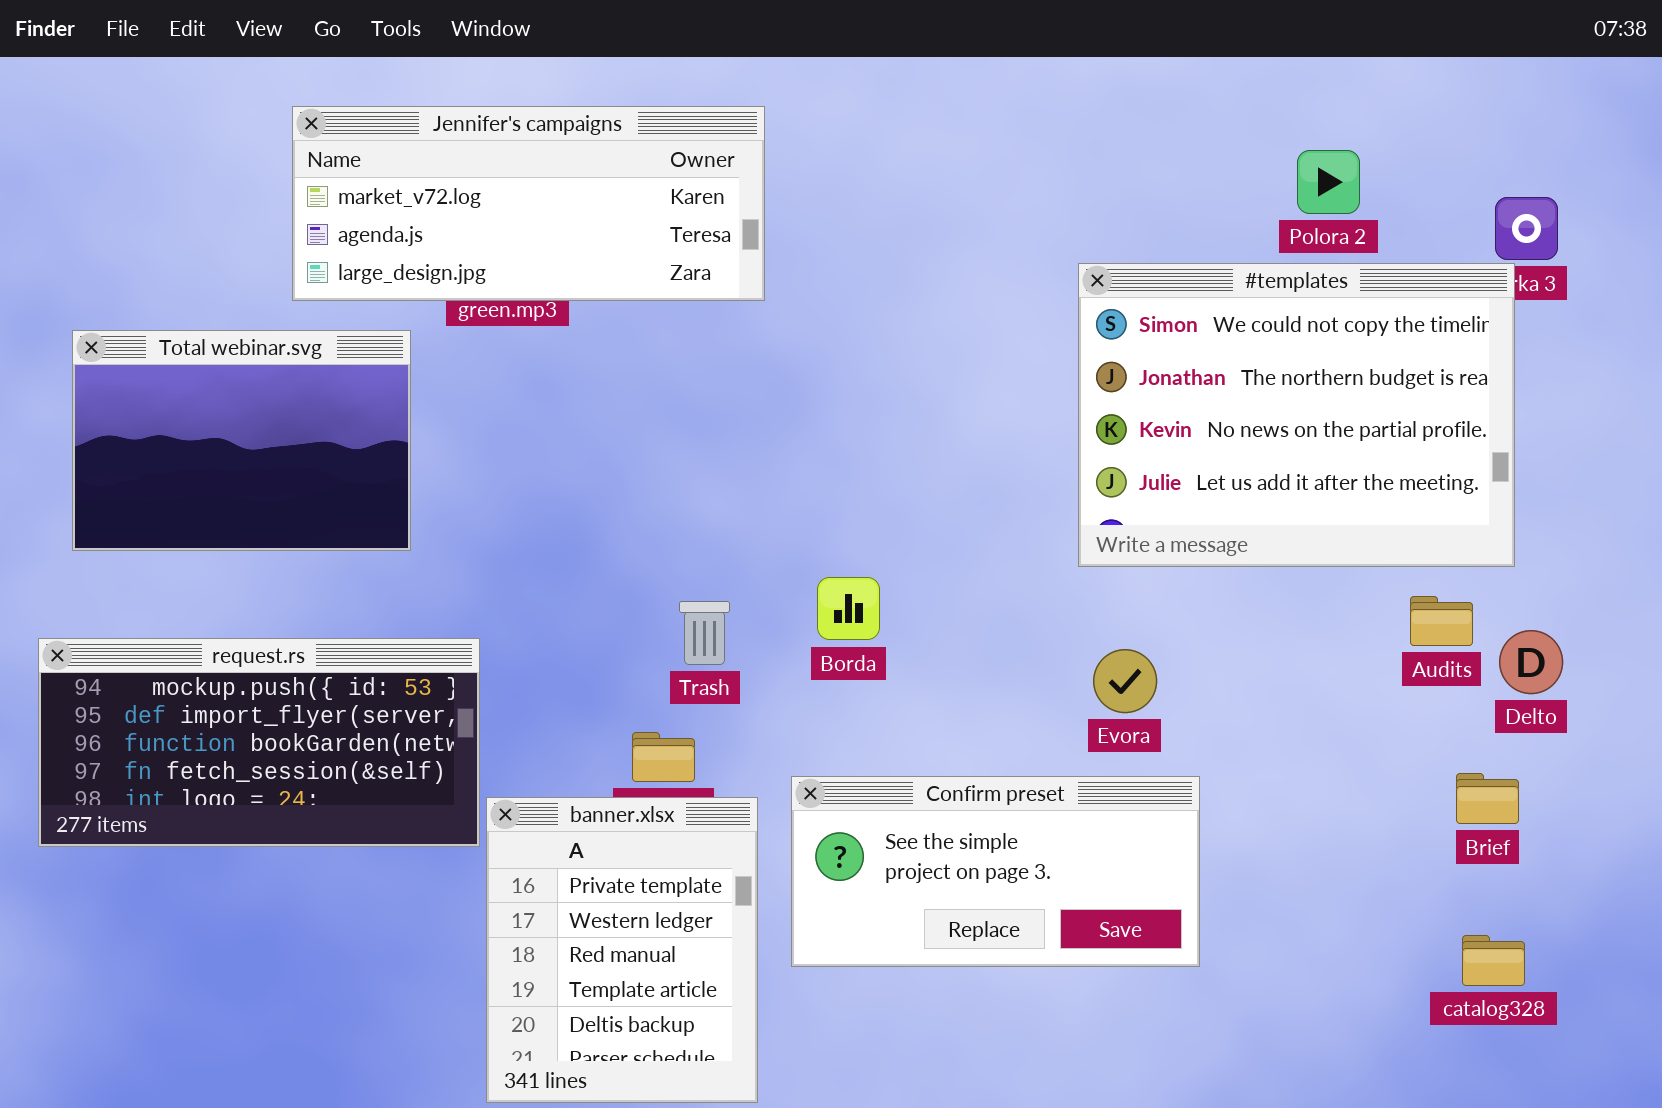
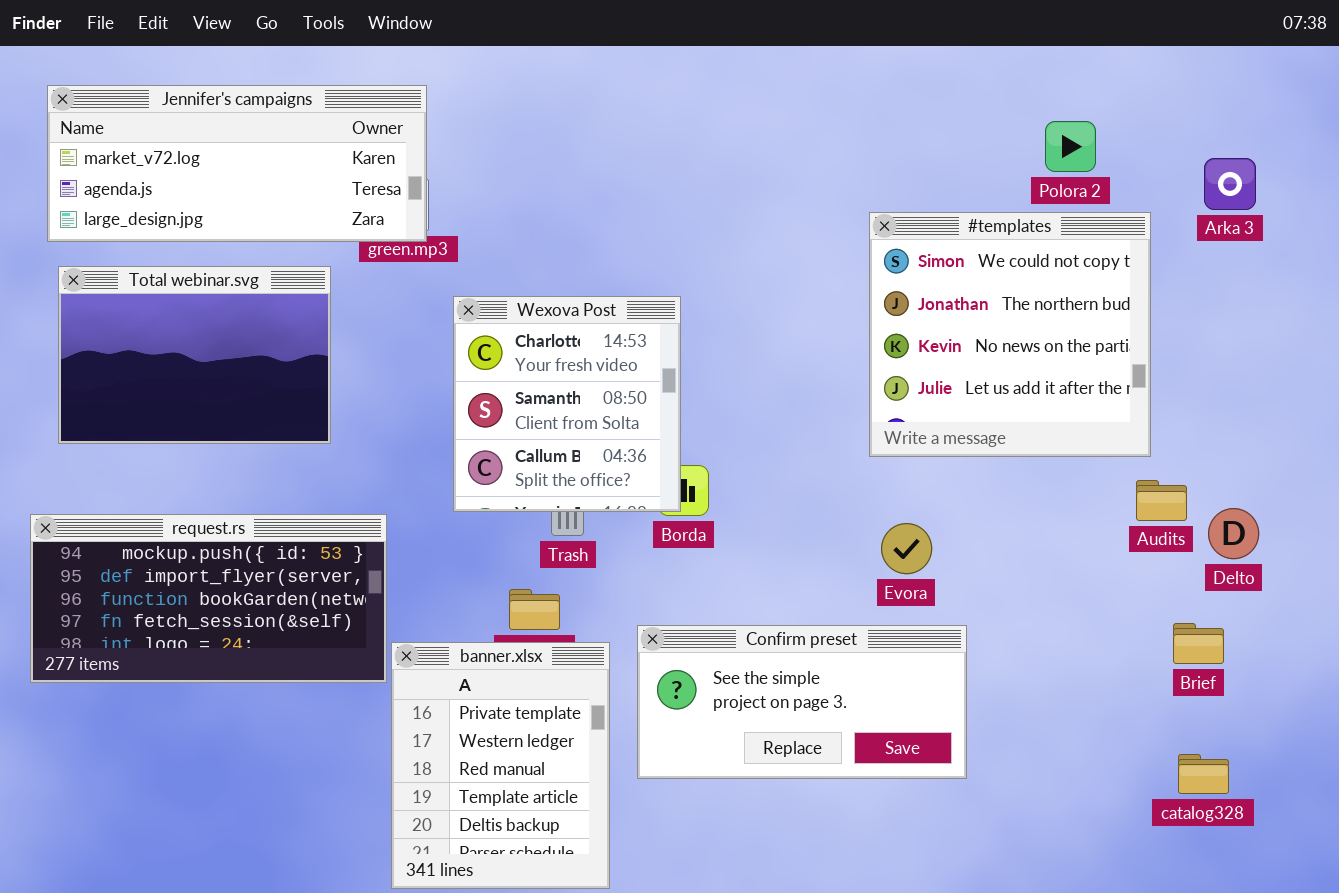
Jennifer's campaigns: [292,106,765,301] -> [47,85,427,242], moved
#templates: [1078,263,1515,567] -> [869,212,1151,457], resized
Wexova Post: none -> [453,296,681,512], opened

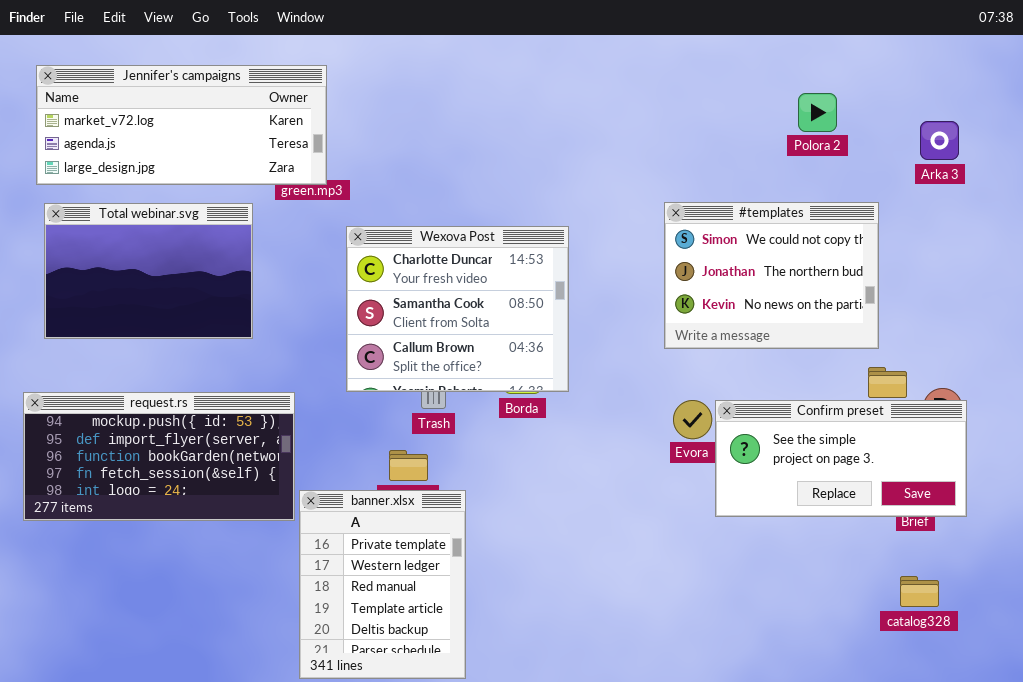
#templates: [869,212,1151,457] -> [664,202,879,349], resized
Wexova Post: [453,296,681,512] -> [346,226,569,392], resized
Confirm preset: [637,625,967,779] -> [715,400,967,517], moved

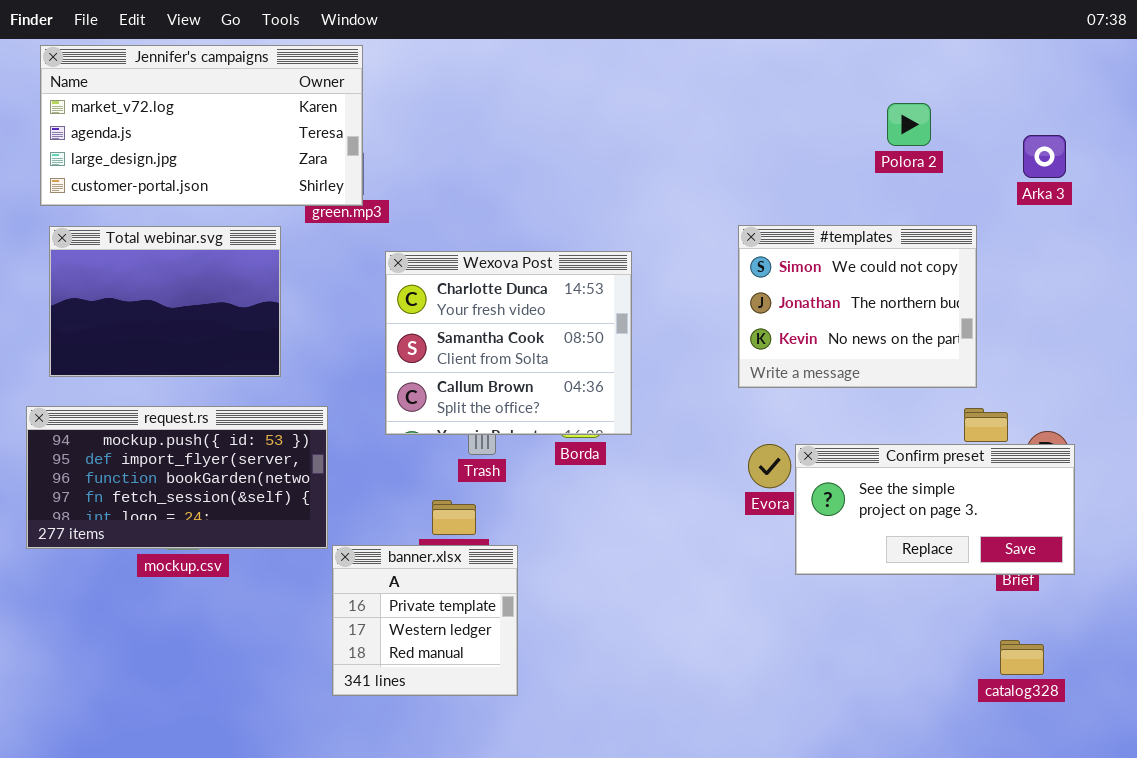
Jennifer's campaigns: [36,65,327,185] -> [40,45,363,206], resized
request.rs: [23,392,295,521] -> [26,406,328,549], moved
banner.xlsx: [299,490,466,679] -> [332,545,518,696], resized

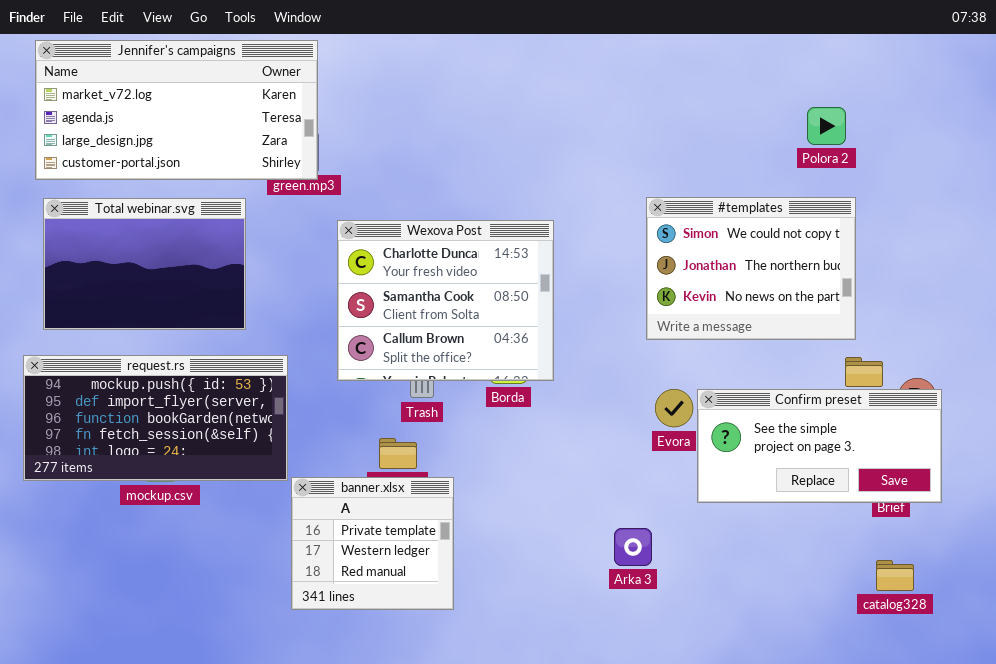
Polora 2: [887,103,931,146] -> [807,107,846,145], moved
Arka 3: [1023,135,1066,178] -> [614,528,652,566], moved

